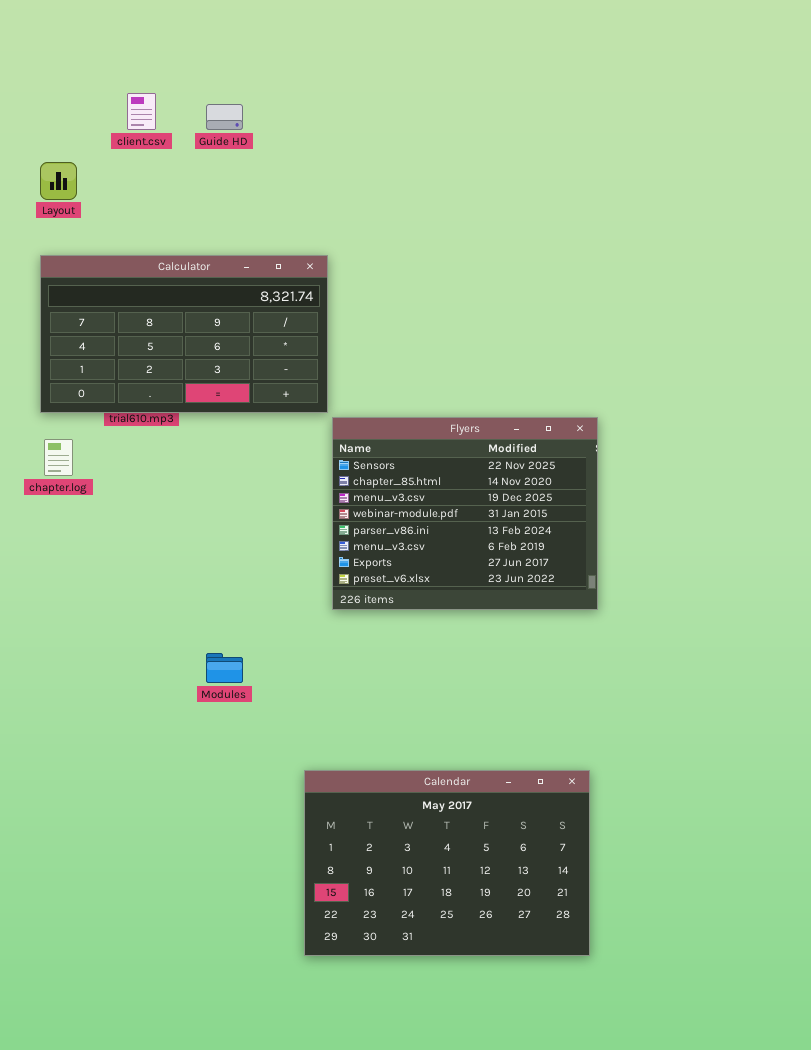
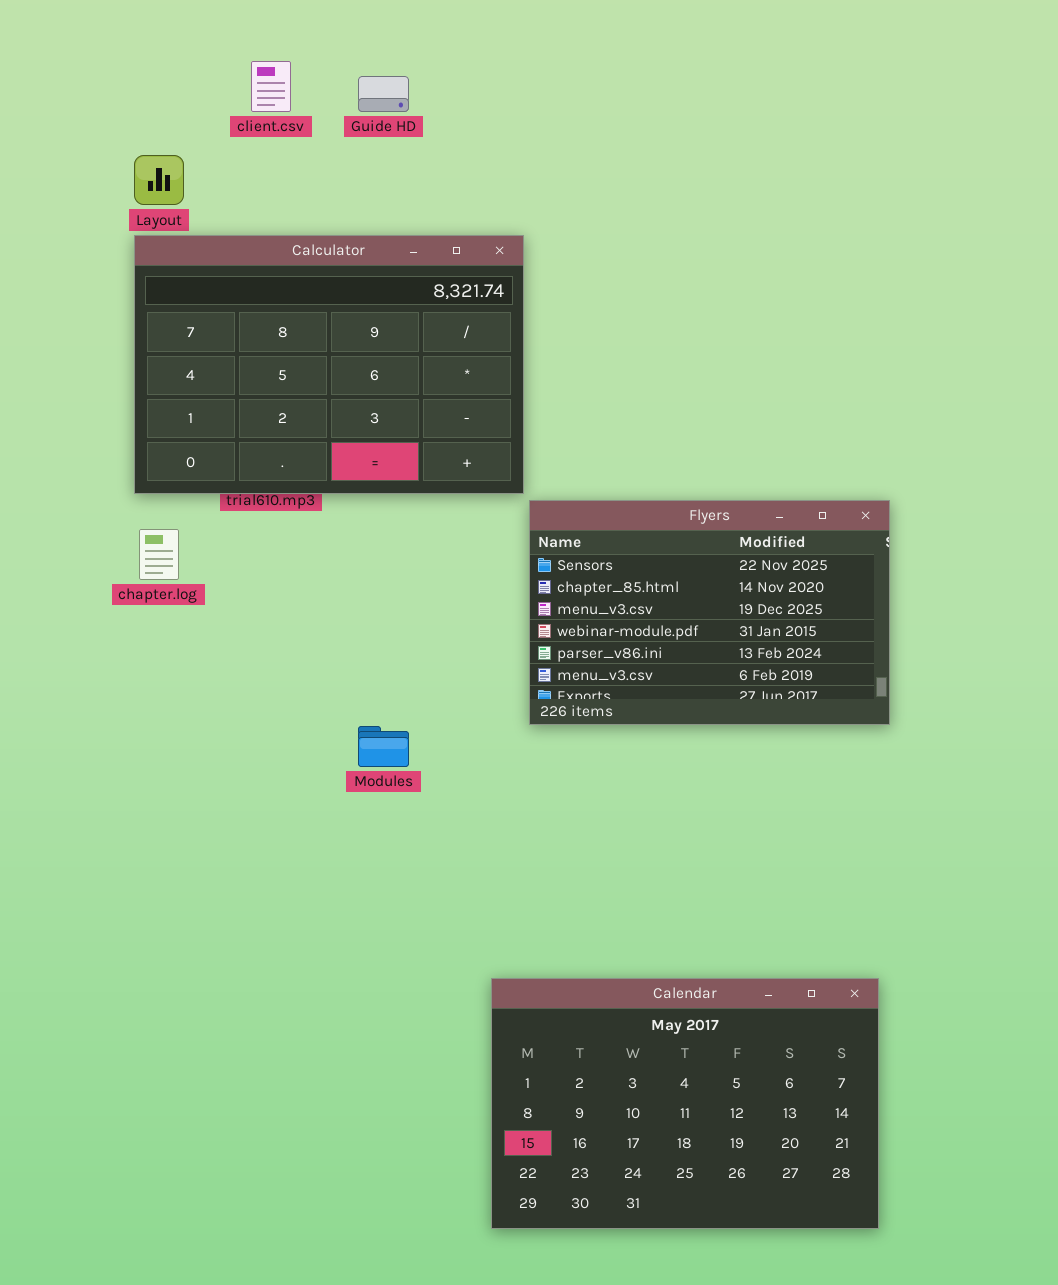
Calculator: [40,255,328,413] -> [134,235,524,494], resized
Flyers: [332,417,598,610] -> [529,500,890,725], resized
Modules: [206,653,243,683] -> [358,726,409,767], moved

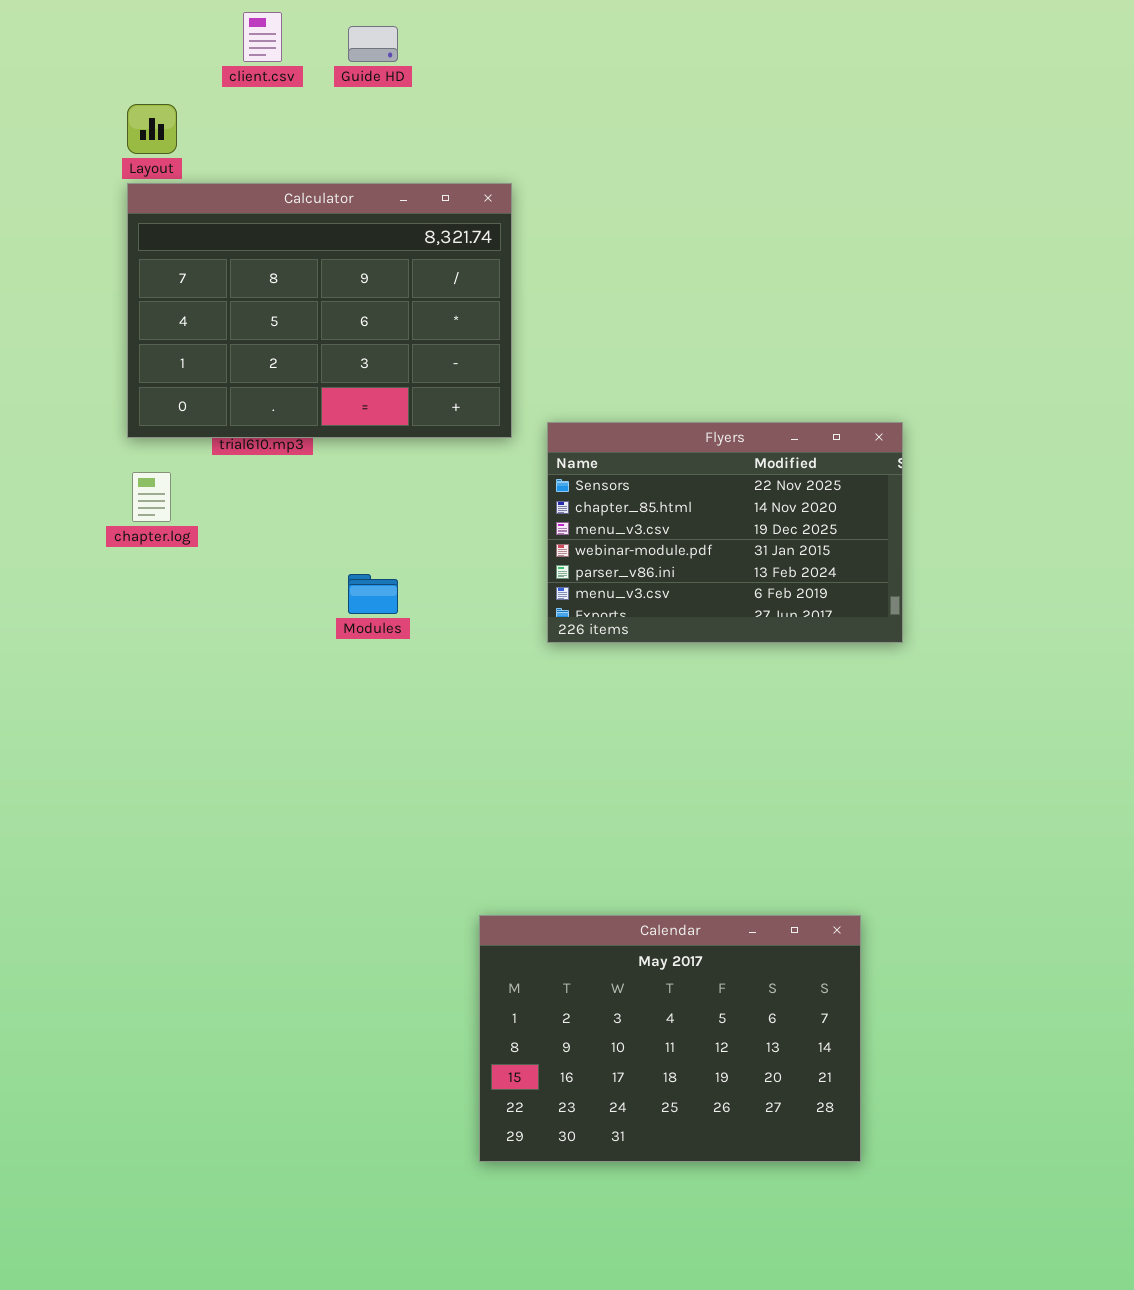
Flyers: [529,500,890,725] -> [547,422,903,643], moved
Modules: [358,726,409,767] -> [348,574,398,614], moved

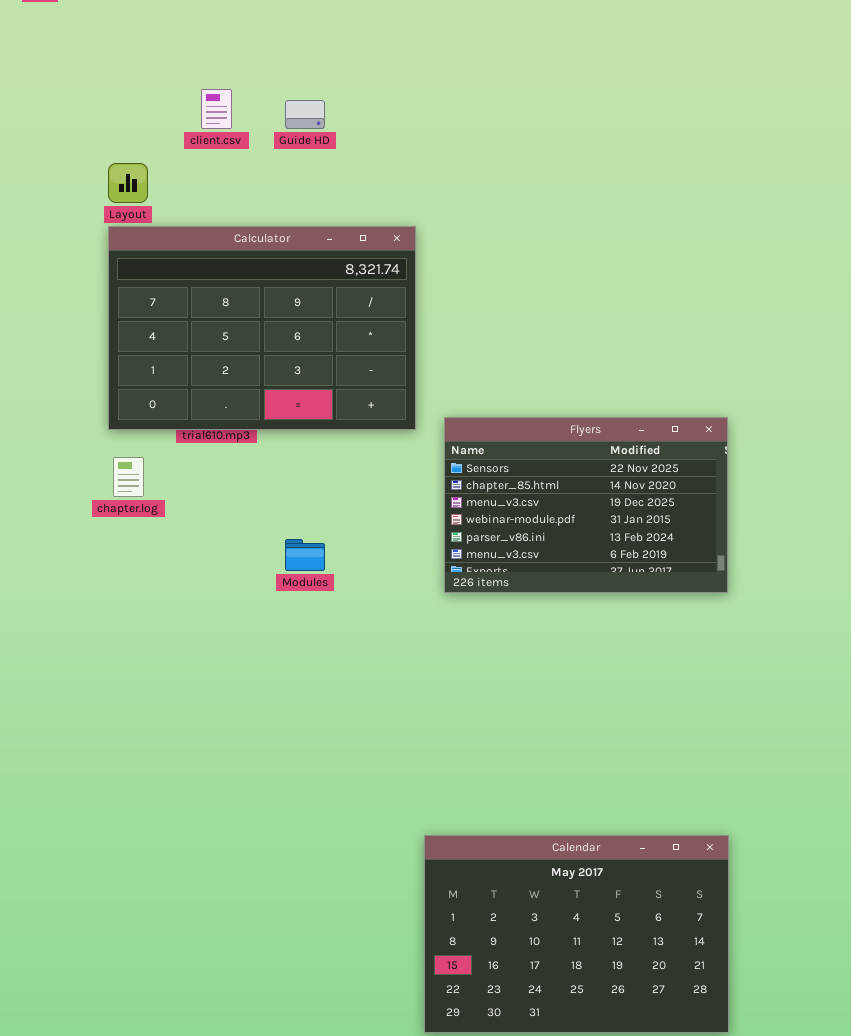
Calendar: [479,915,861,1162] -> [424,835,729,1033], moved

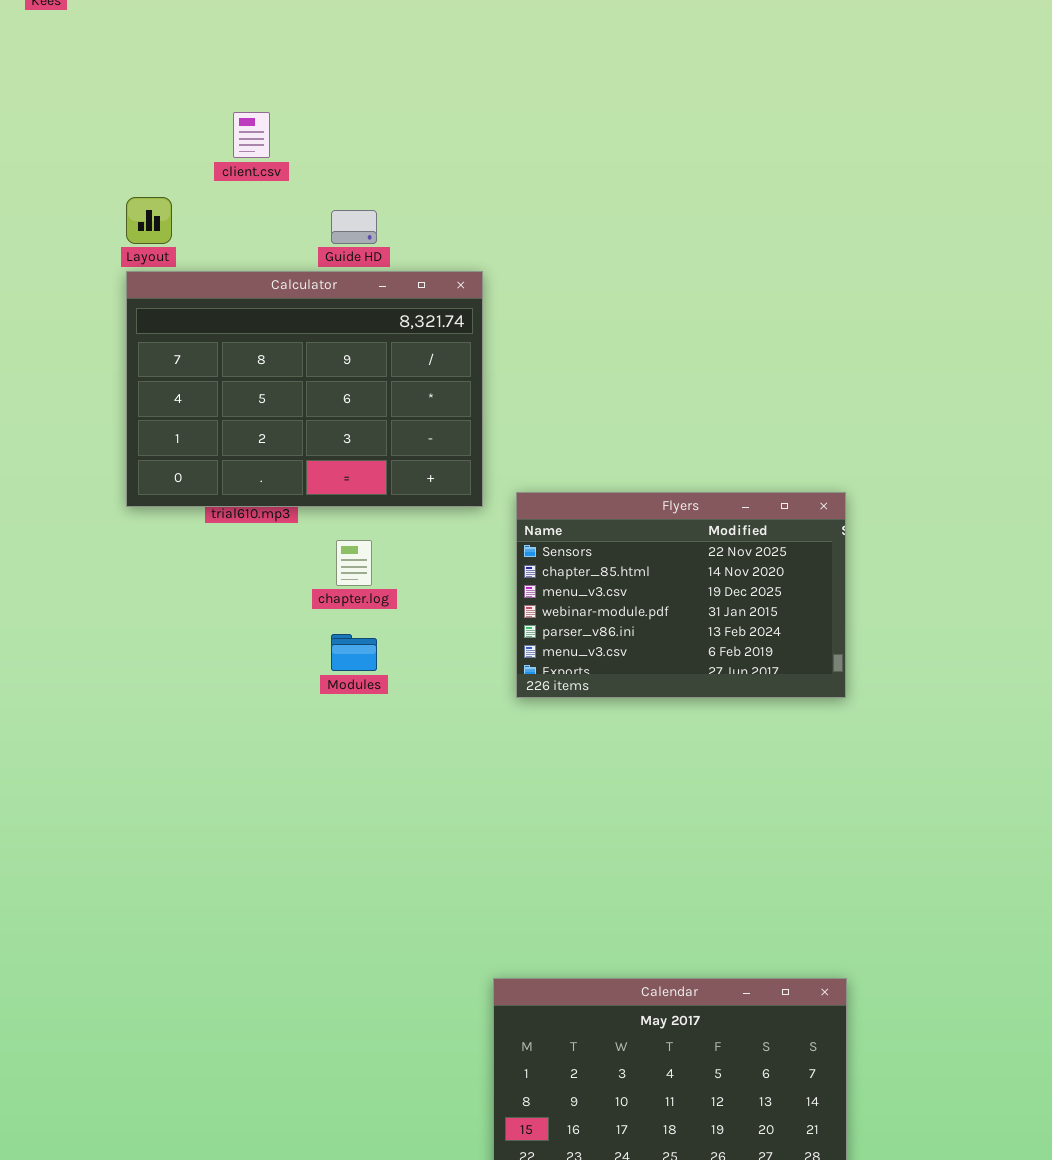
Guide HD: [285,100,325,129] -> [331,210,377,244], moved
chapter.log: [113,457,144,497] -> [336,540,372,586], moved

